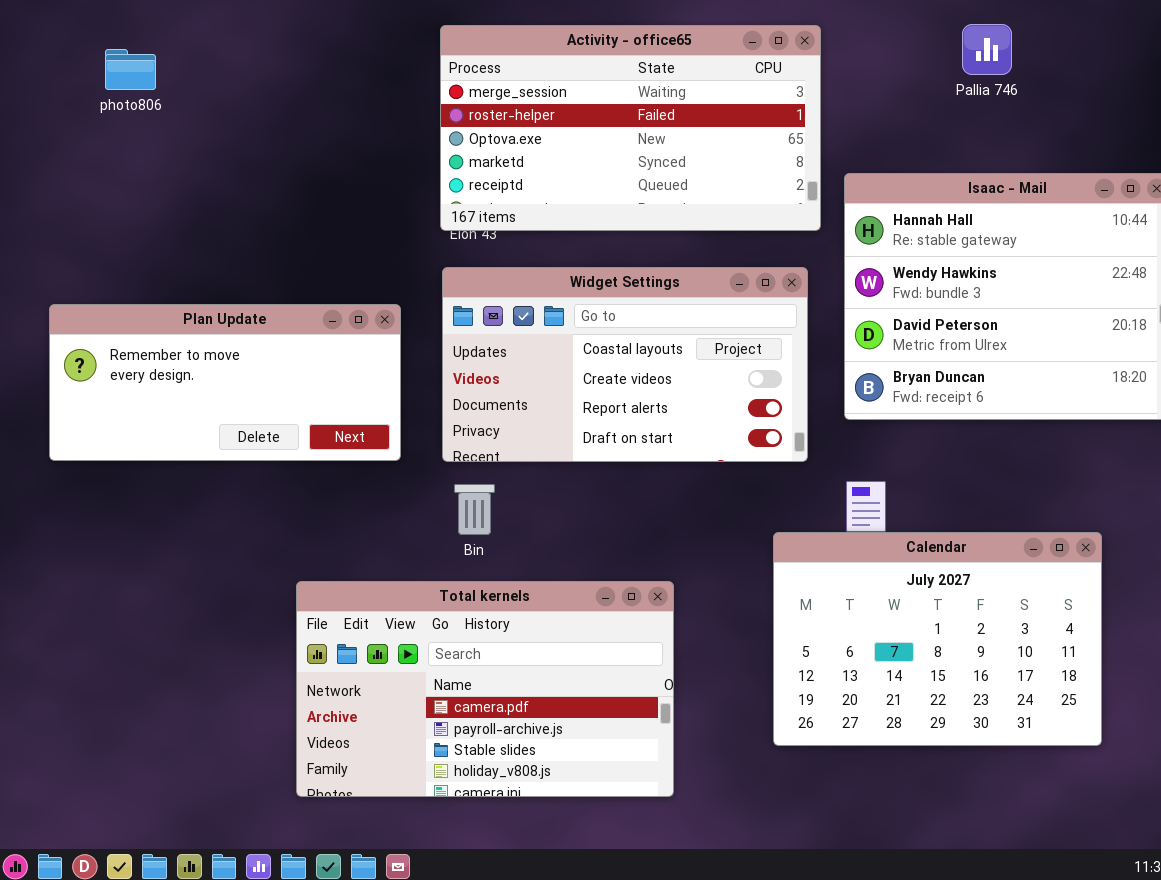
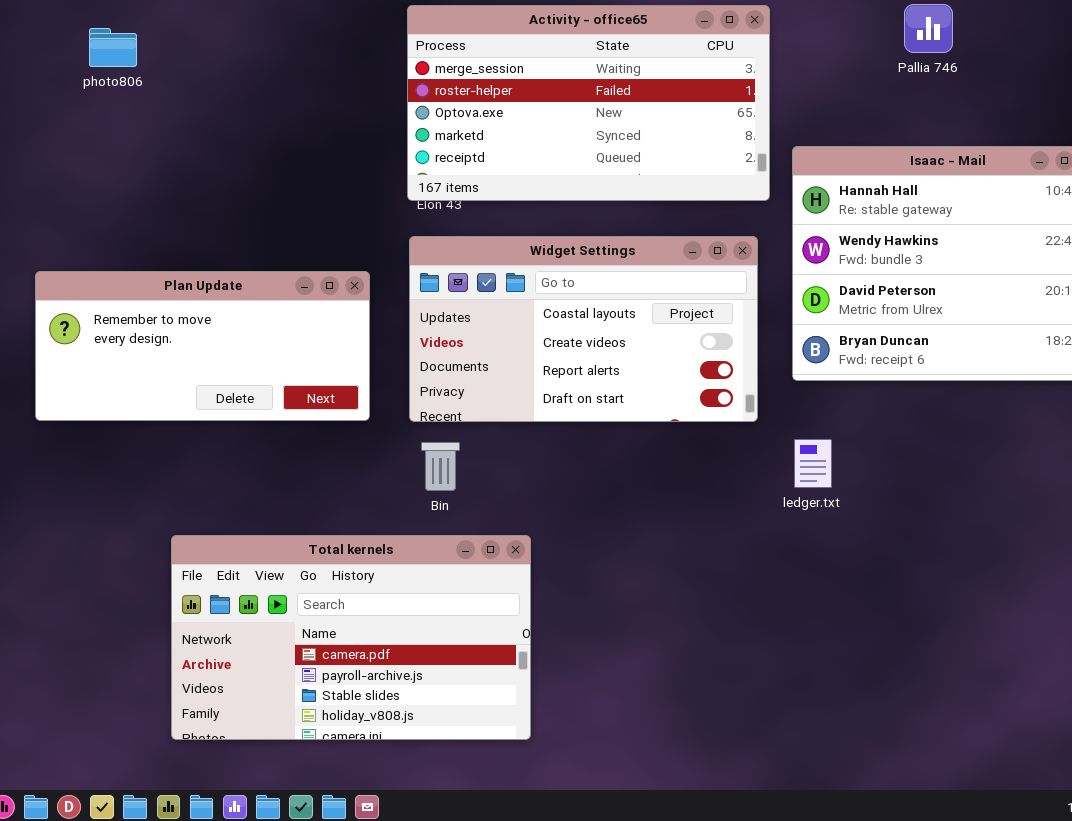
Calendar: [773,532,1102,746] -> none, closed
Total kernels: [296,581,674,797] -> [171,535,531,740], moved

